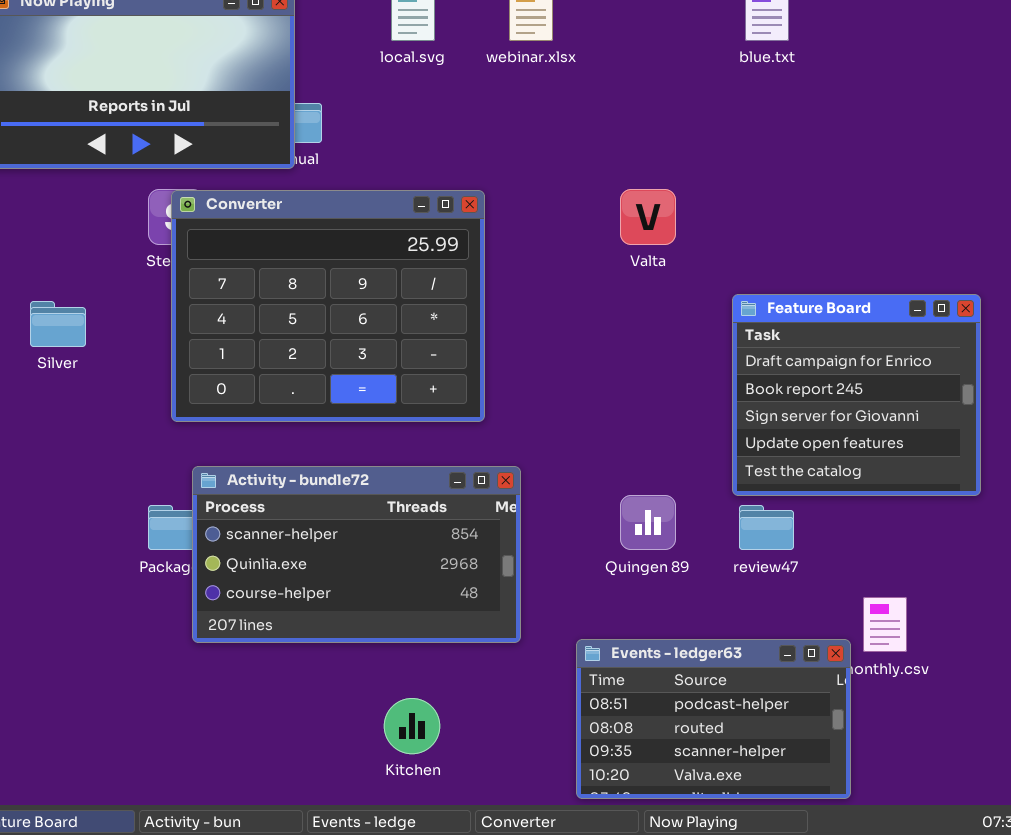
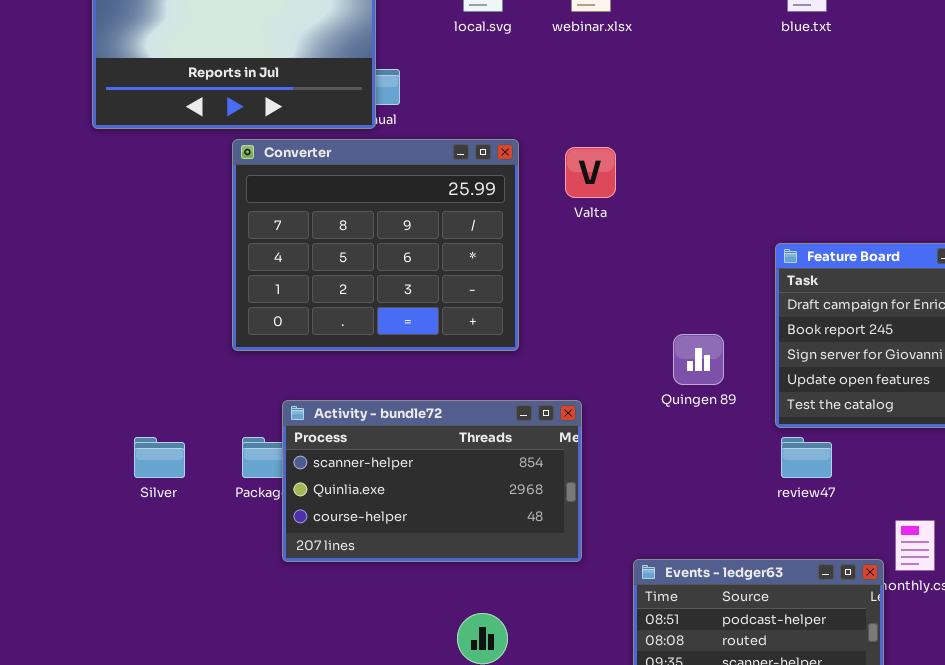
Valta: [620,189,676,245] -> [565,147,616,198], moved
Converter: [171,190,485,422] -> [232,139,519,351], moved
Silver: [30,301,86,347] -> [134,437,185,478], moved
Quingen 89: [620,495,676,550] -> [673,334,724,385], moved

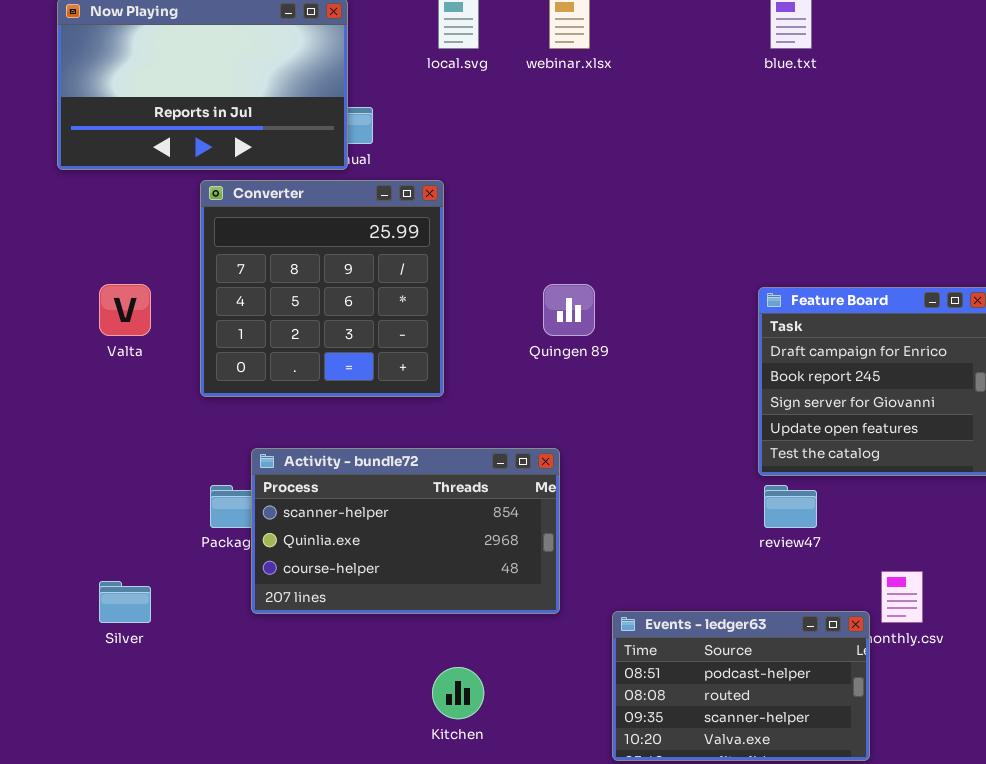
Converter: [232,139,519,351] -> [200,180,444,397], resized
Valta: [565,147,616,198] -> [99,284,151,336], moved
Quingen 89: [673,334,724,385] -> [543,284,595,336], moved
Silver: [134,437,185,478] -> [99,581,151,623], moved

